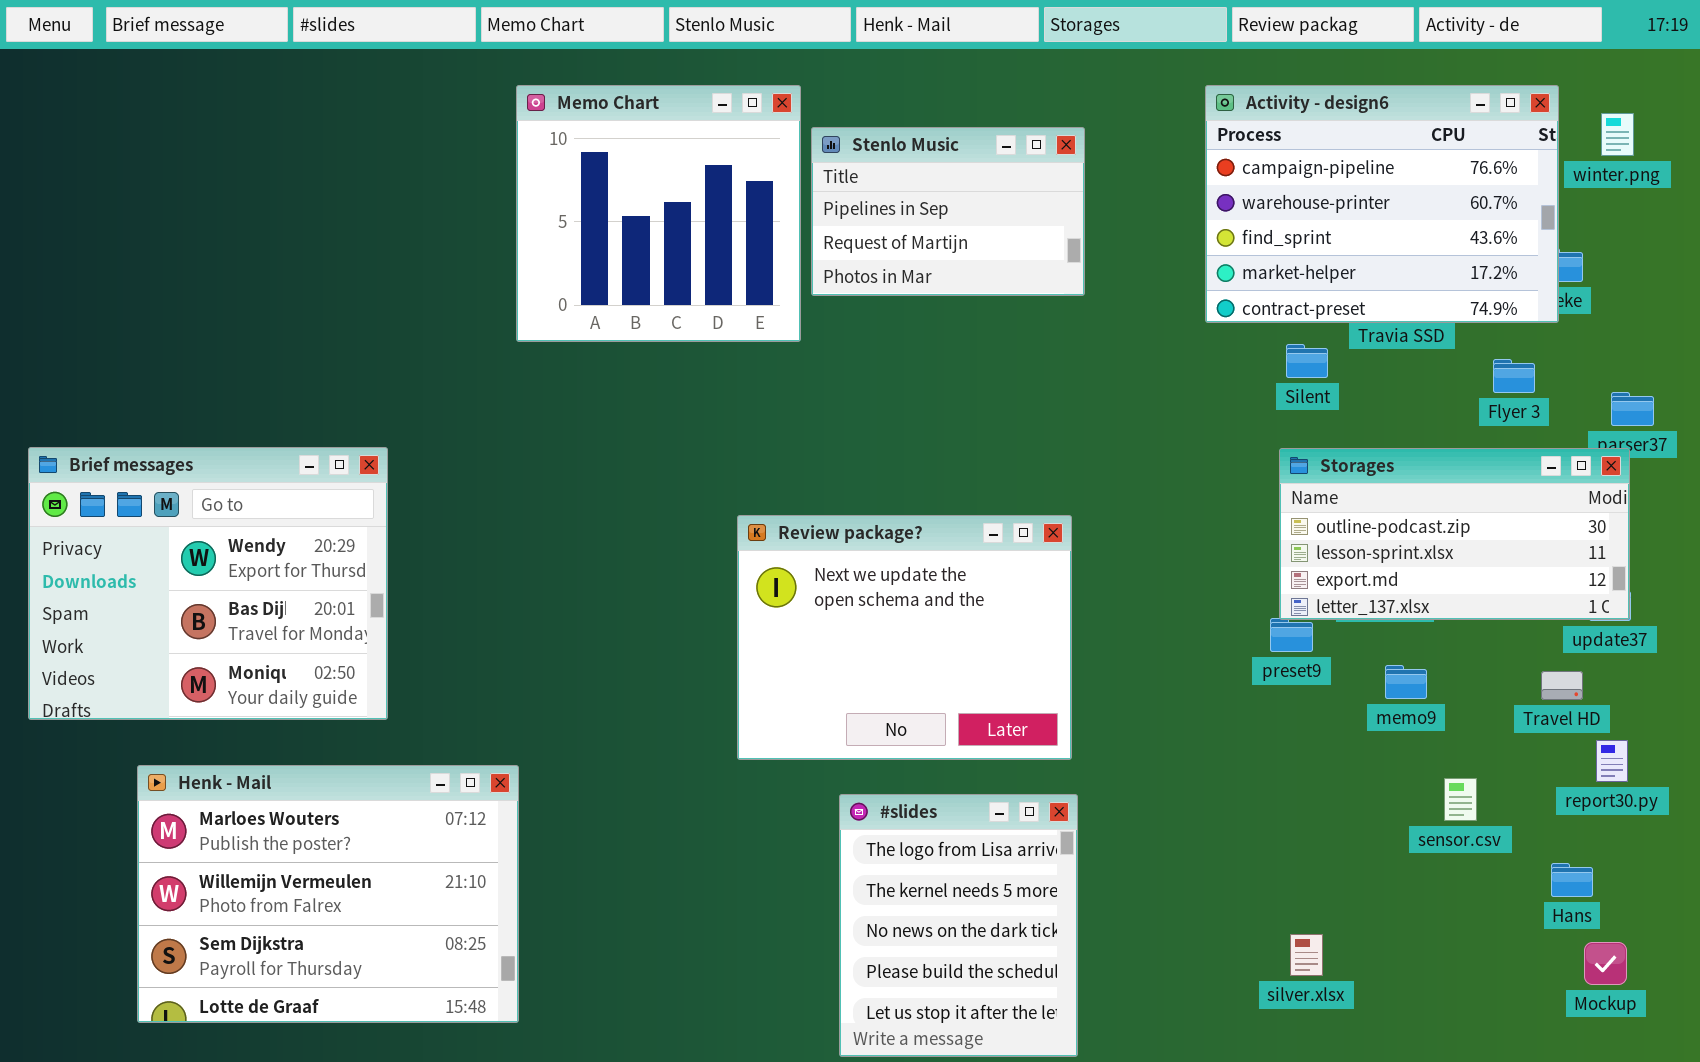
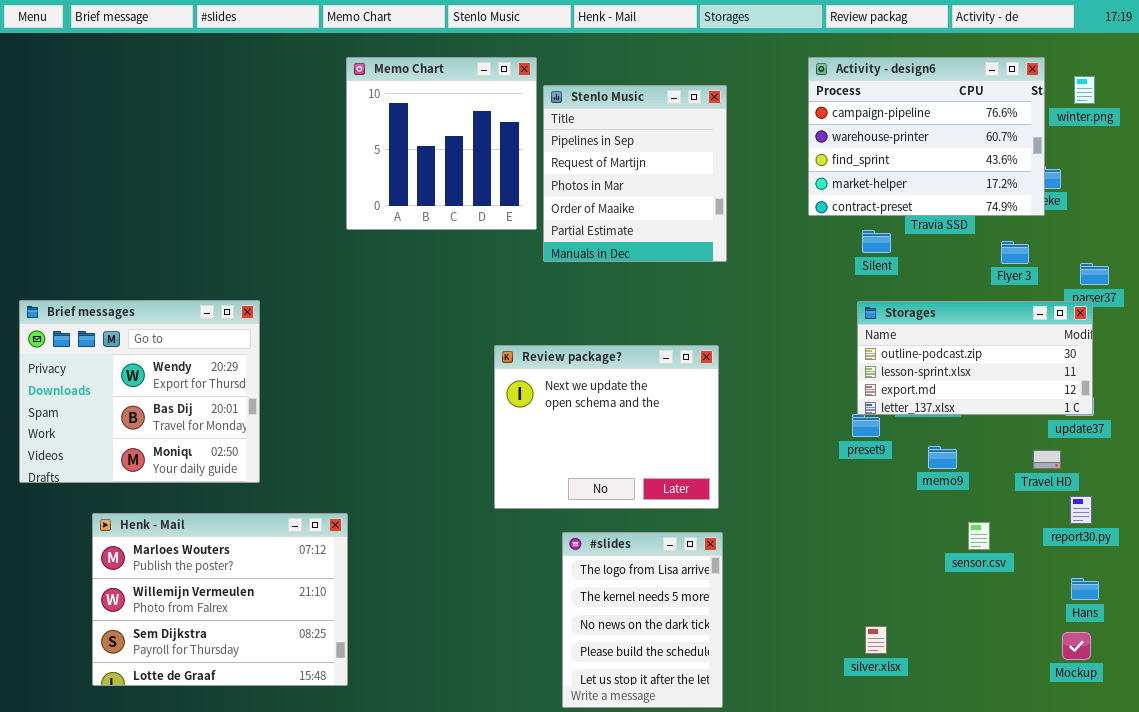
Stenlo Music: [811,127,1085,296] -> [543,85,727,262], resized
Hans: [1551,863,1593,897] -> [1071,578,1099,600], moved

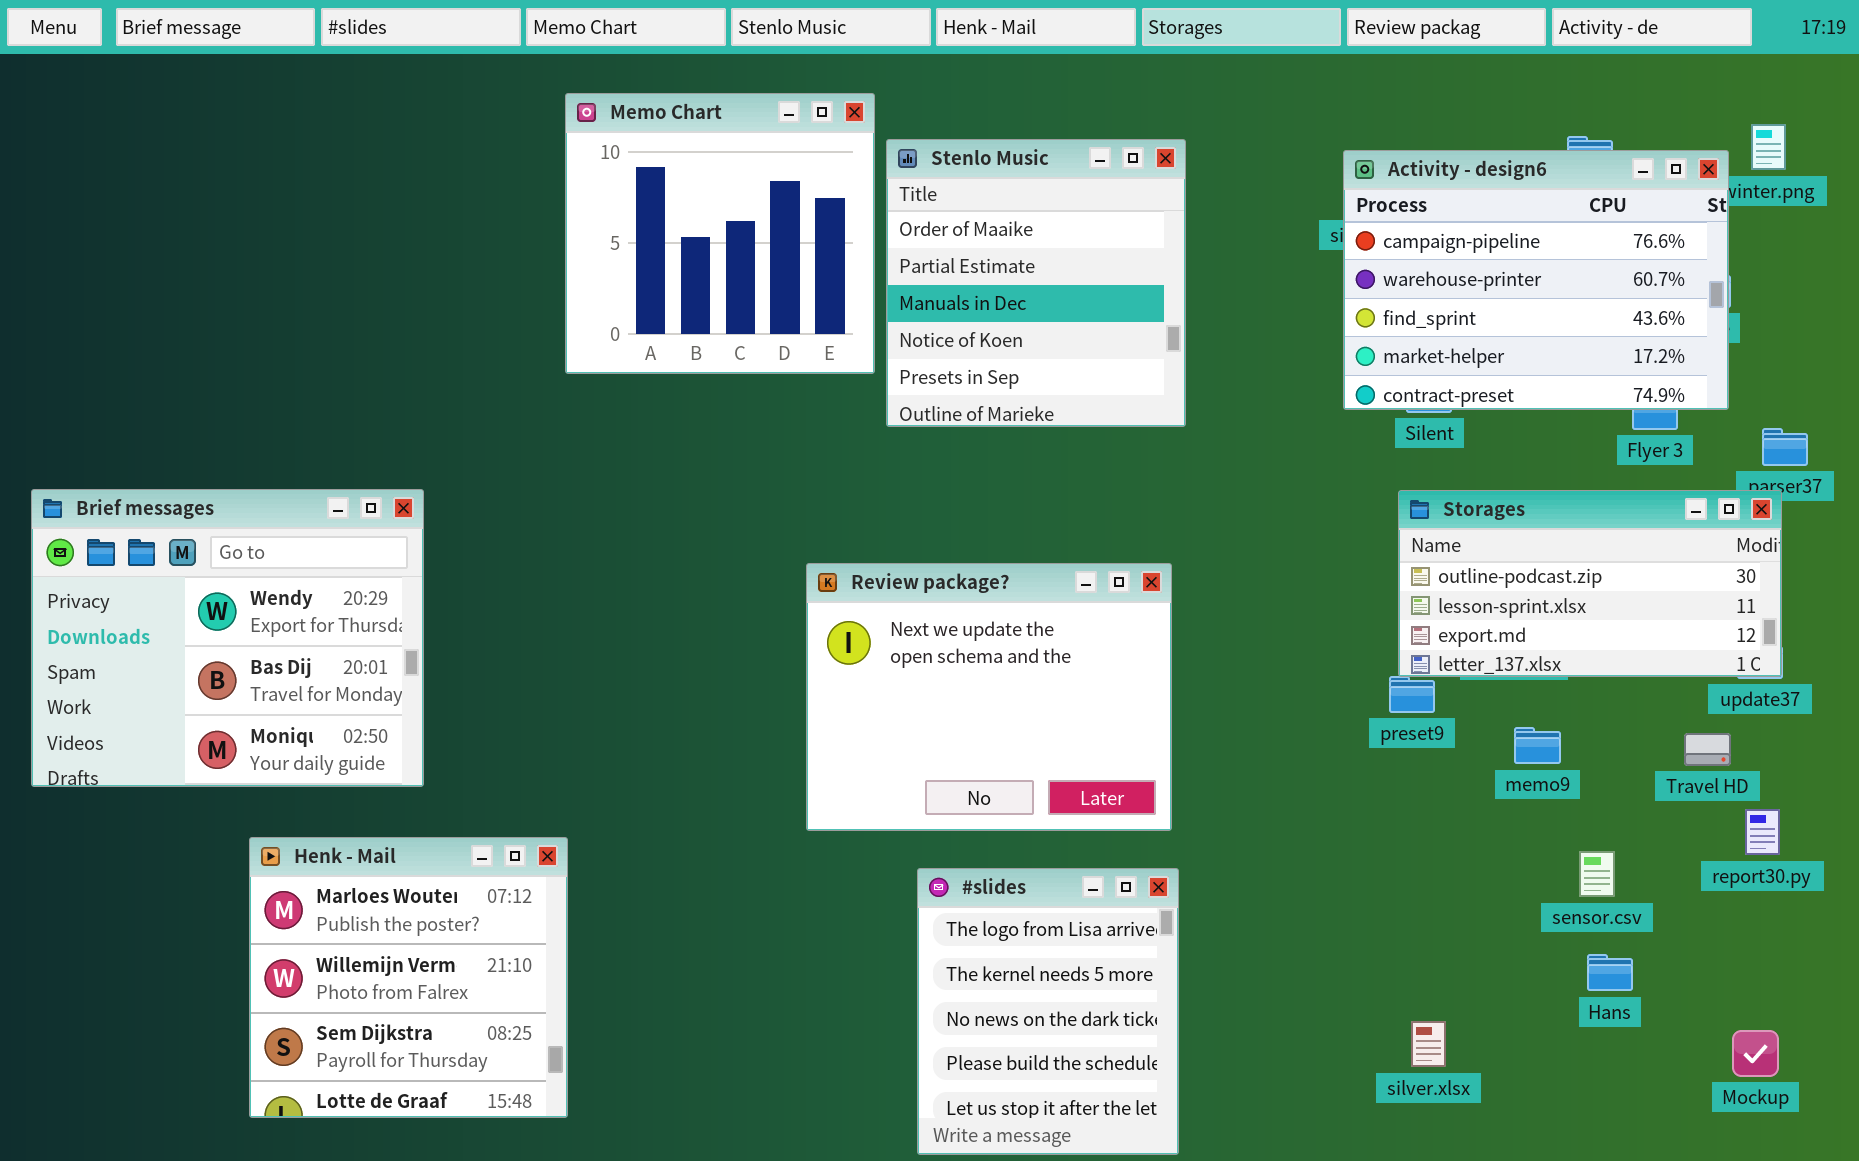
Activity - design6: [808,57,1045,216] -> [1343,150,1729,410], moved
Stenlo Music: [543,85,727,262] -> [886,139,1186,427], scrolled down 3 rows
Henk - Mail: [92,513,348,686] -> [249,837,568,1118], resized
Hans: [1071,578,1099,600] -> [1587,954,1633,991], moved

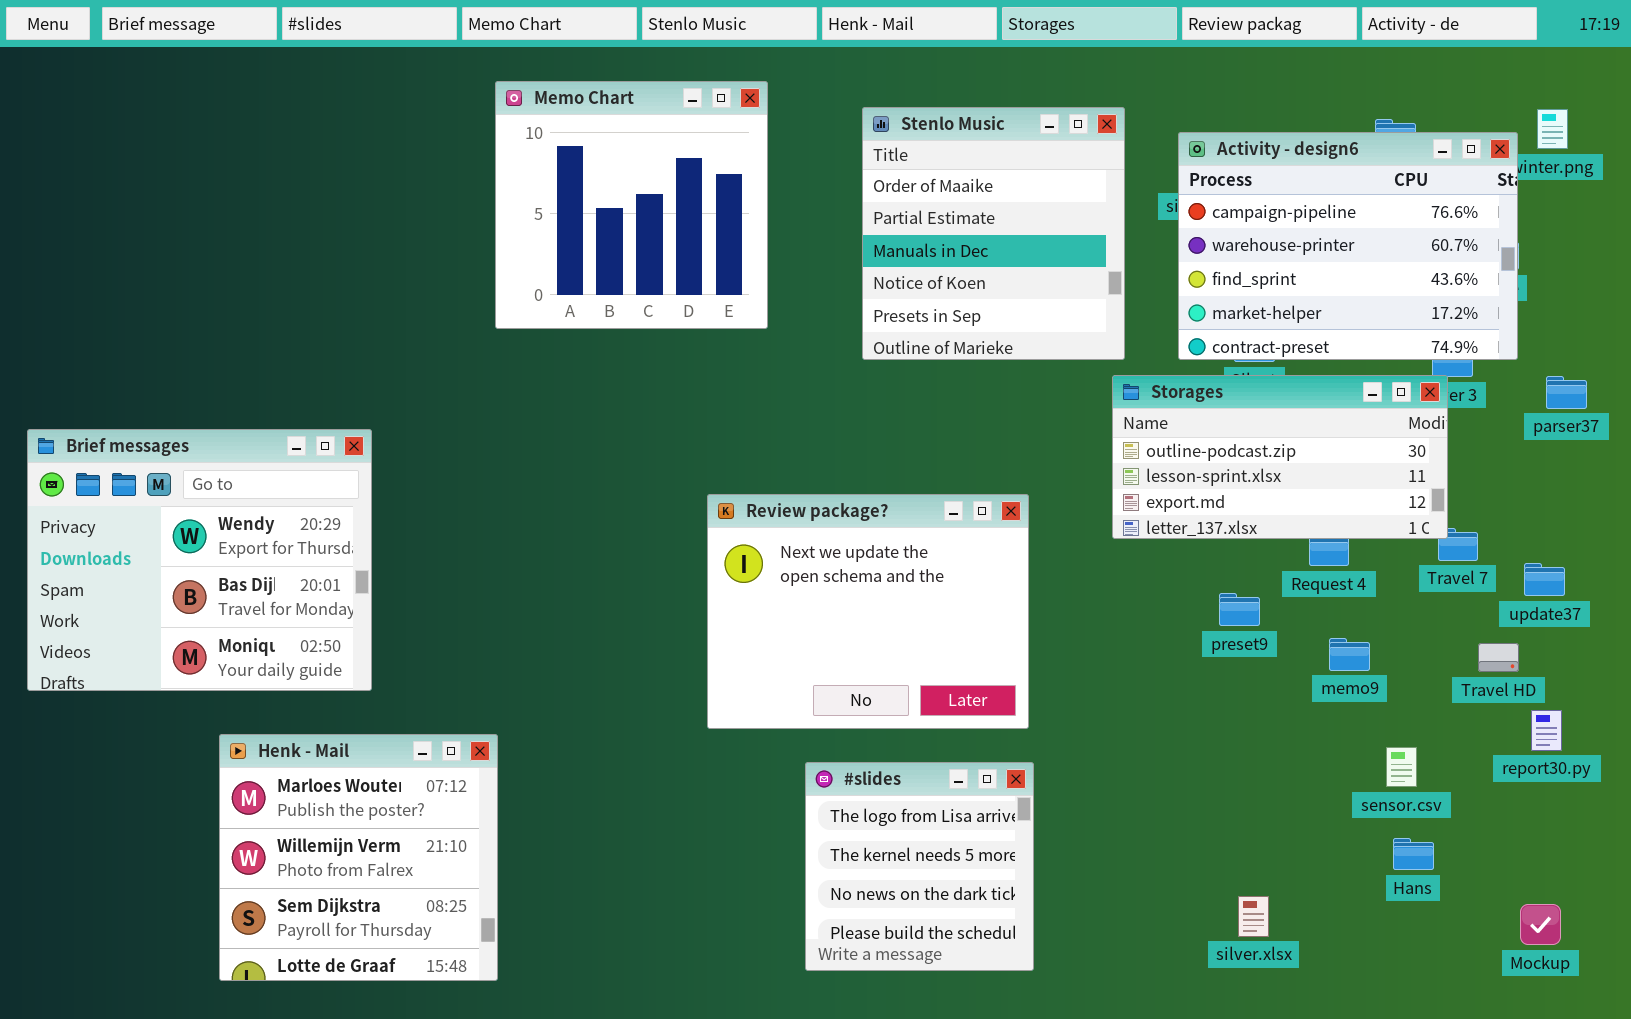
Stenlo Music: [886,139,1186,427] -> [862,107,1125,360], moved
Storages: [1398,490,1782,677] -> [1112,375,1448,539], moved
#slides: [917,868,1179,1155] -> [805,762,1034,971], resized

